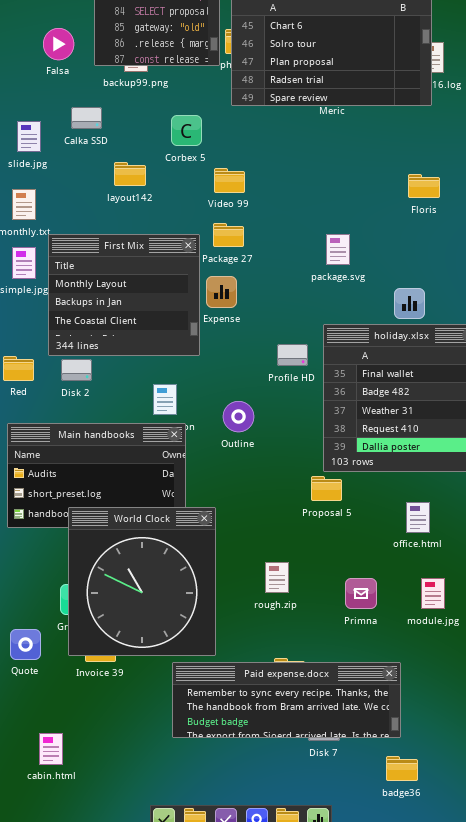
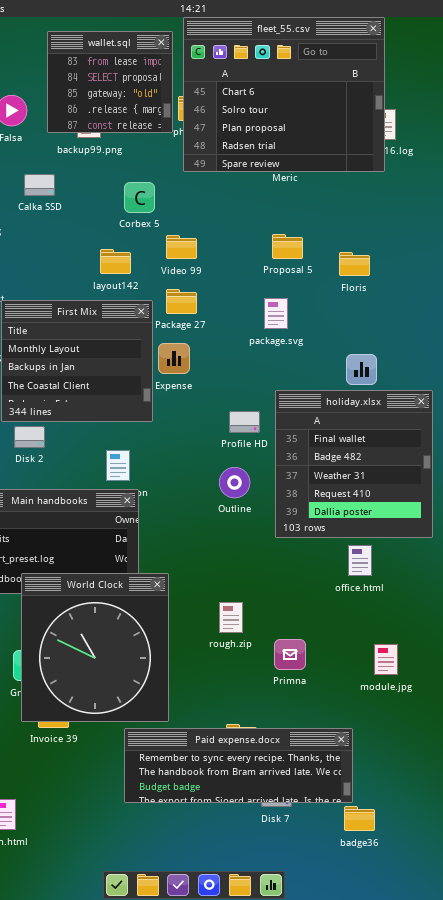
layout142: [114,162,146,186] -> [100,249,131,274], moved
Floris: [408,174,440,198] -> [339,252,370,276], moved
package.svg: [326,234,350,265] -> [264,298,288,329], moved
Outline: [223,401,254,432] -> [219,467,250,498], moved
Proposal 5: [311,476,342,501] -> [272,234,303,259], moved
office.html: [406,502,430,533] -> [348,545,372,576], moved
rough.zip: [265,562,289,593] -> [219,602,243,633], moved
Primna: [345,578,377,609] -> [274,639,306,670], moved
badge36: [386,756,418,781] -> [344,806,375,831], moved

